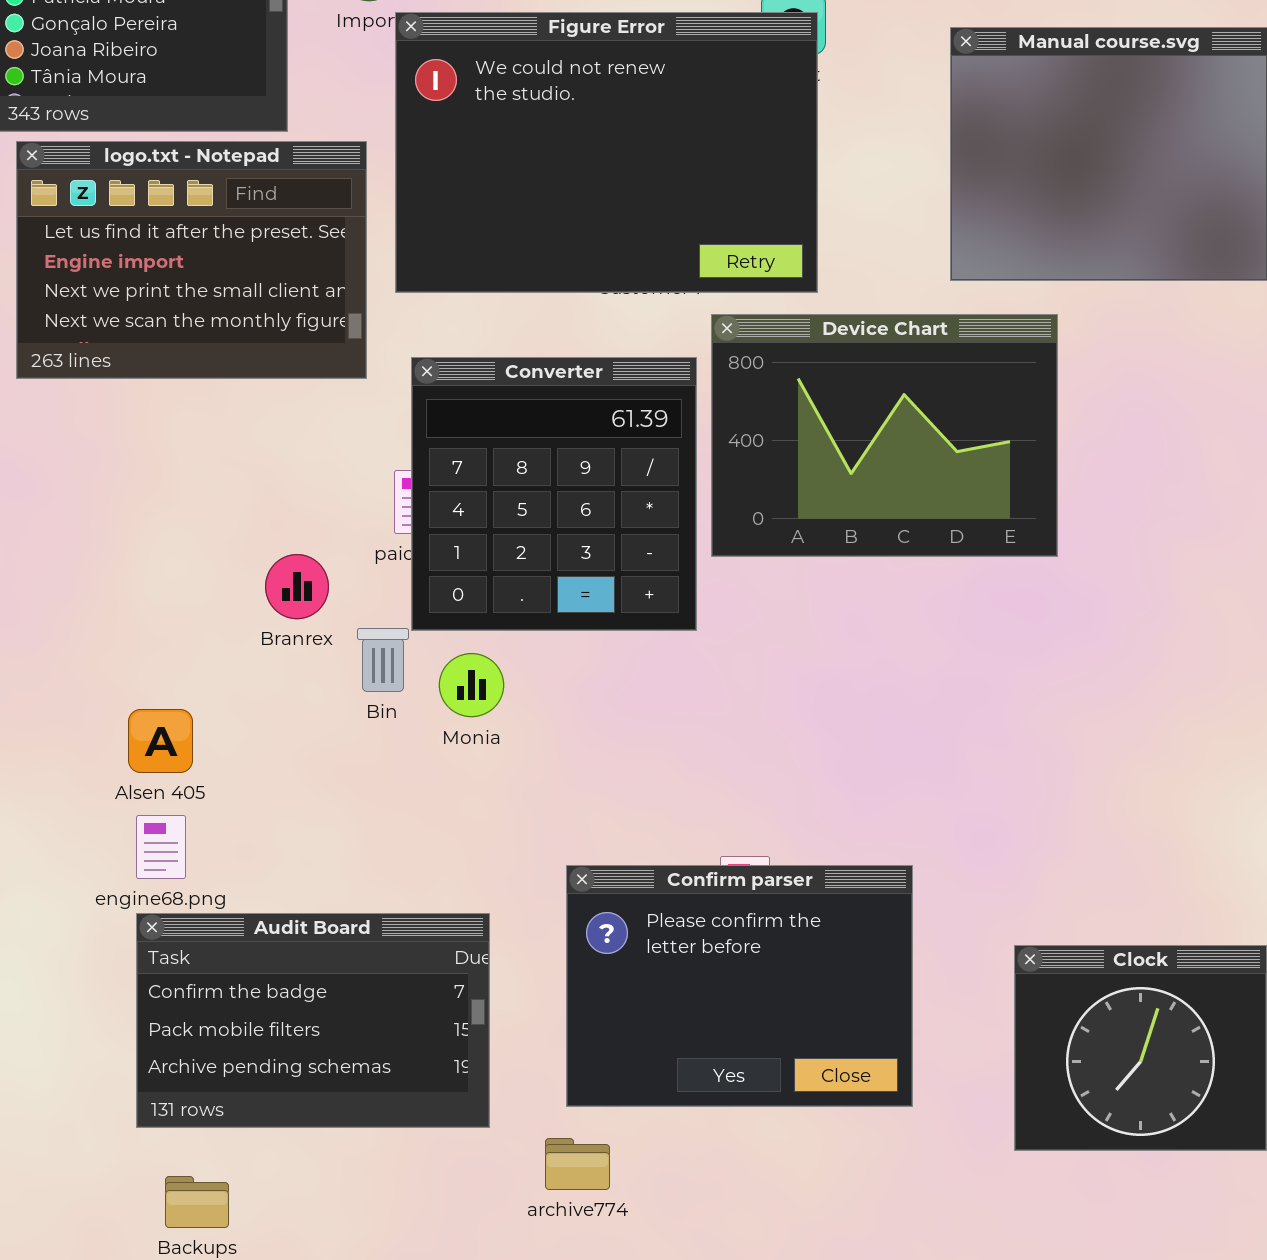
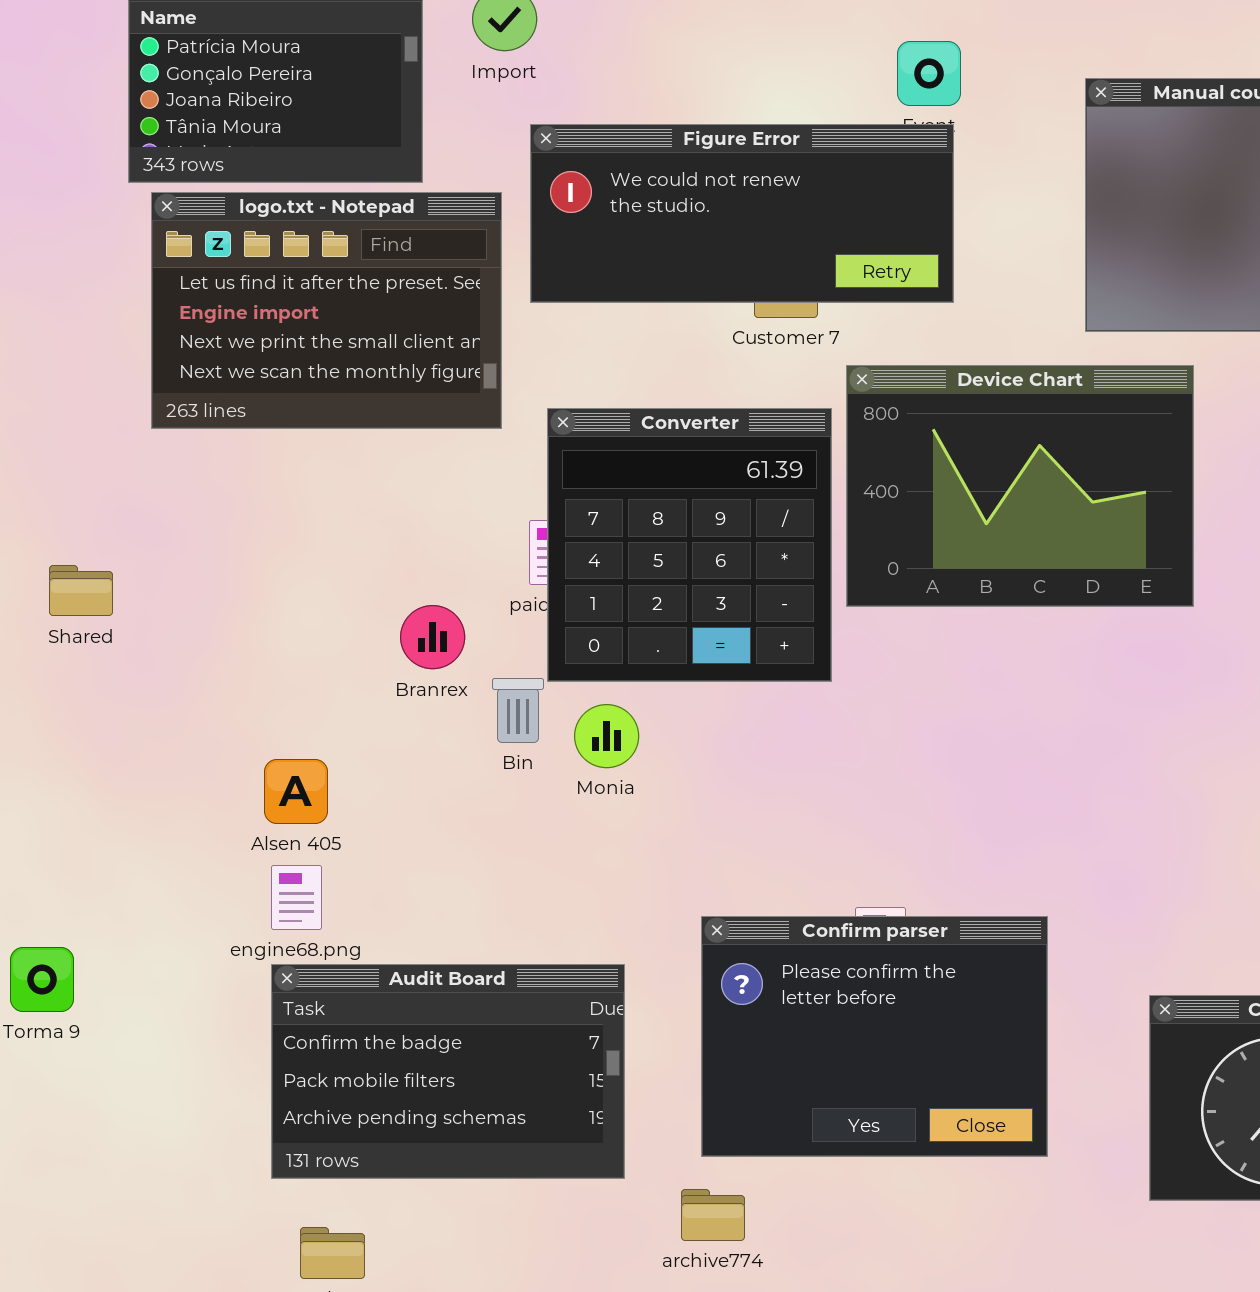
Figure Error: [395,12,818,293] -> [530,124,954,303], moved, resized

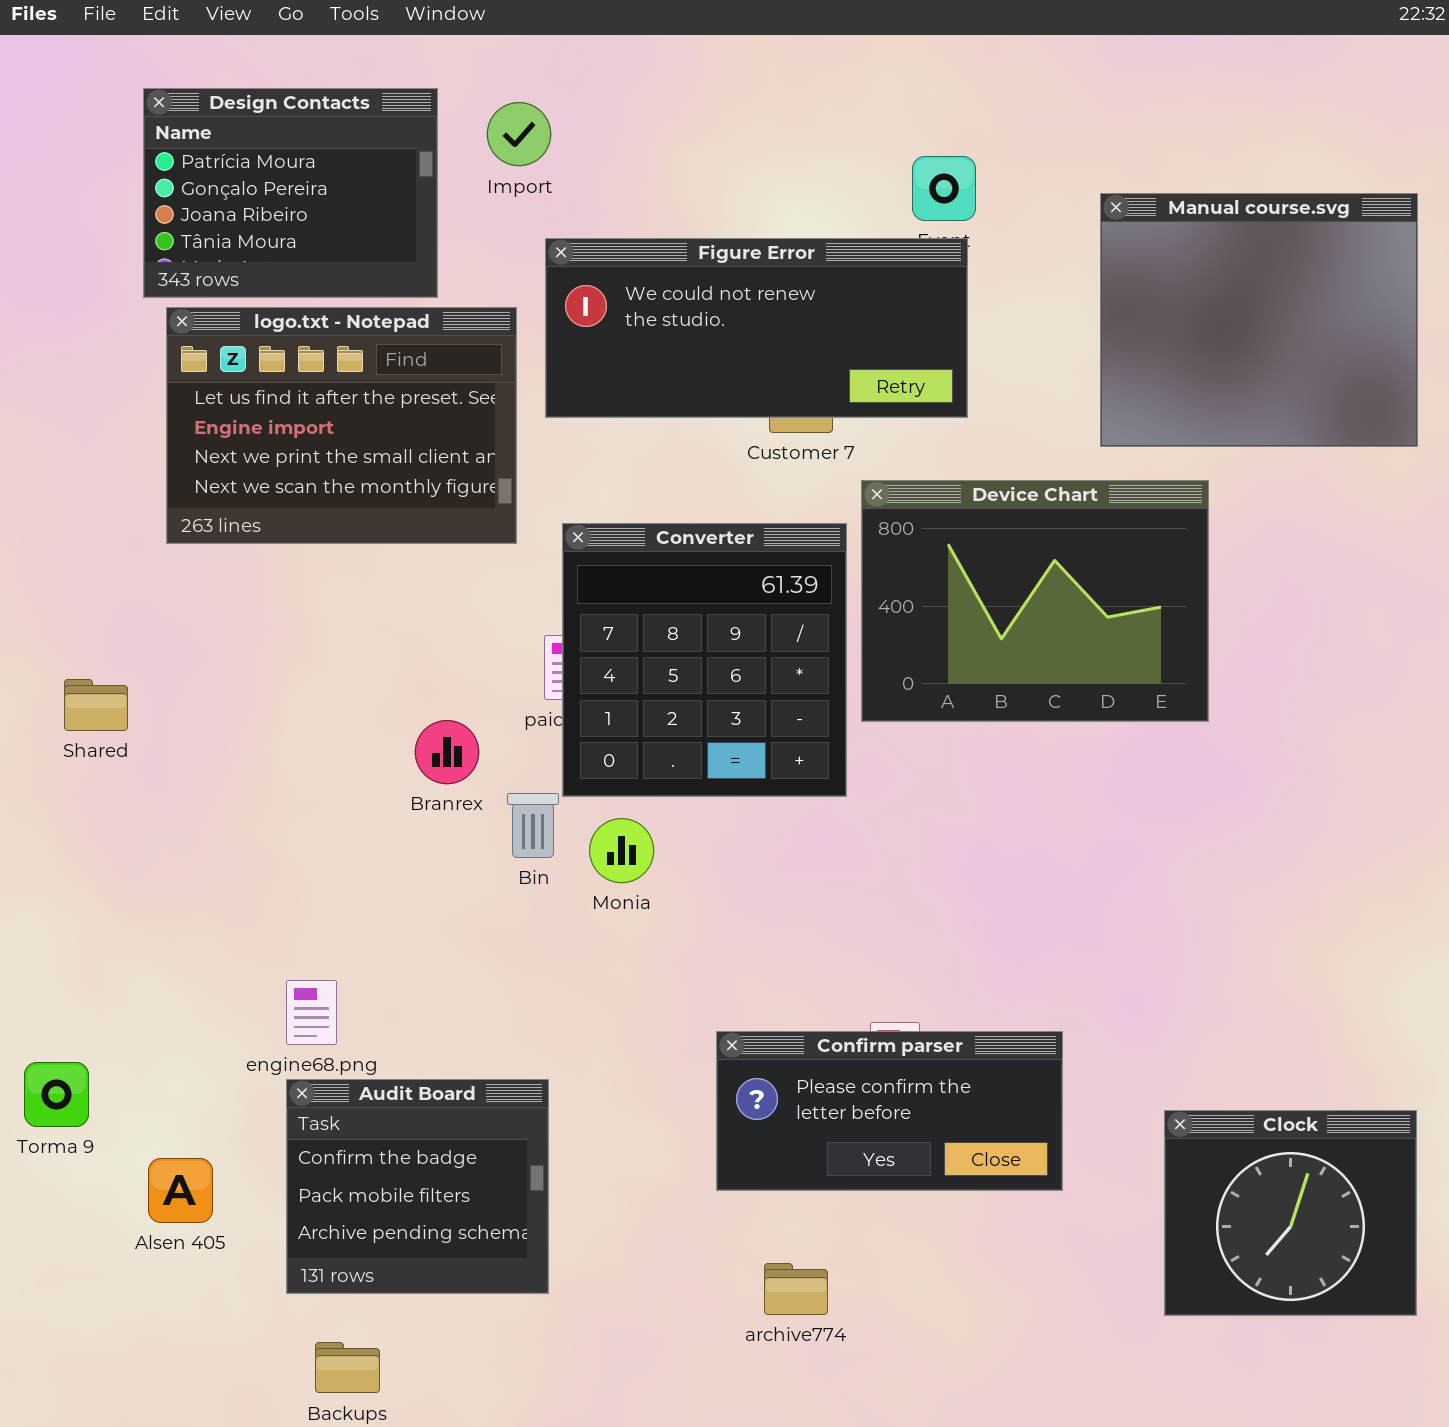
Alsen 405: [264,759,328,824] -> [148,1158,213,1223], moved
Confirm parser: [701,916,1048,1157] -> [716,1031,1063,1191], resized
Audit Board: [271,964,625,1179] -> [286,1079,549,1294], resized
archive774: [681,1189,745,1241] -> [764,1263,828,1315], moved

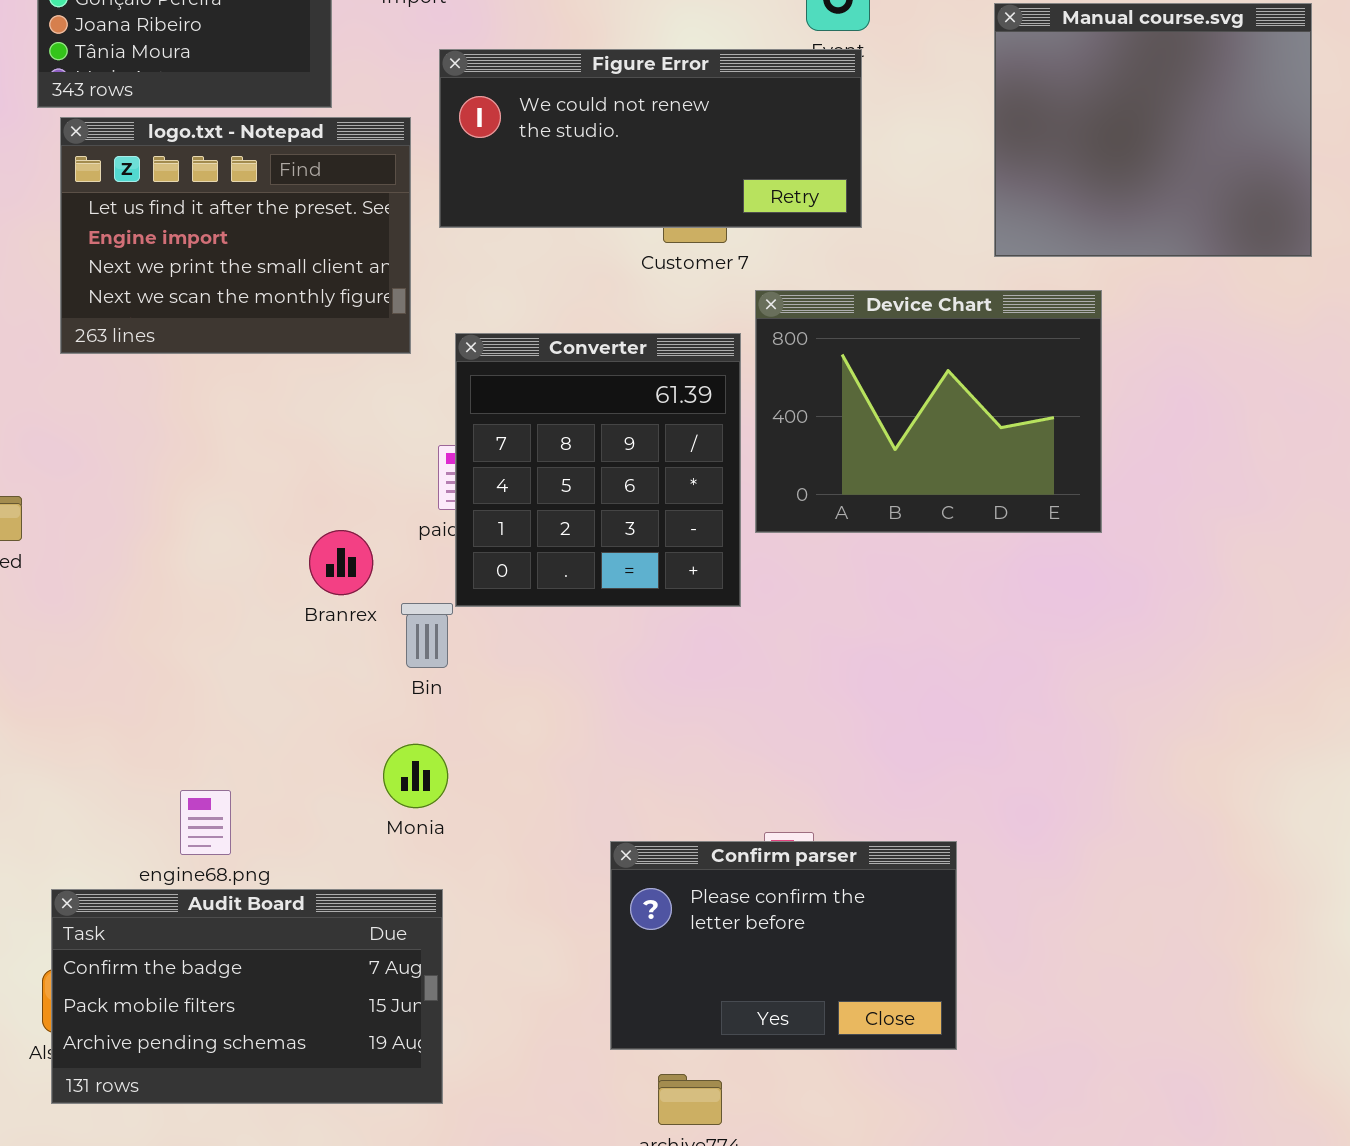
Monia: [589,818,654,883] -> [383,744,448,808], moved
Confirm parser: [716,1031,1063,1191] -> [610,841,957,1050], resized
Audit Board: [286,1079,549,1294] -> [51,889,443,1104], resized
Clock: [1164,1110,1417,1316] -> none, closed

